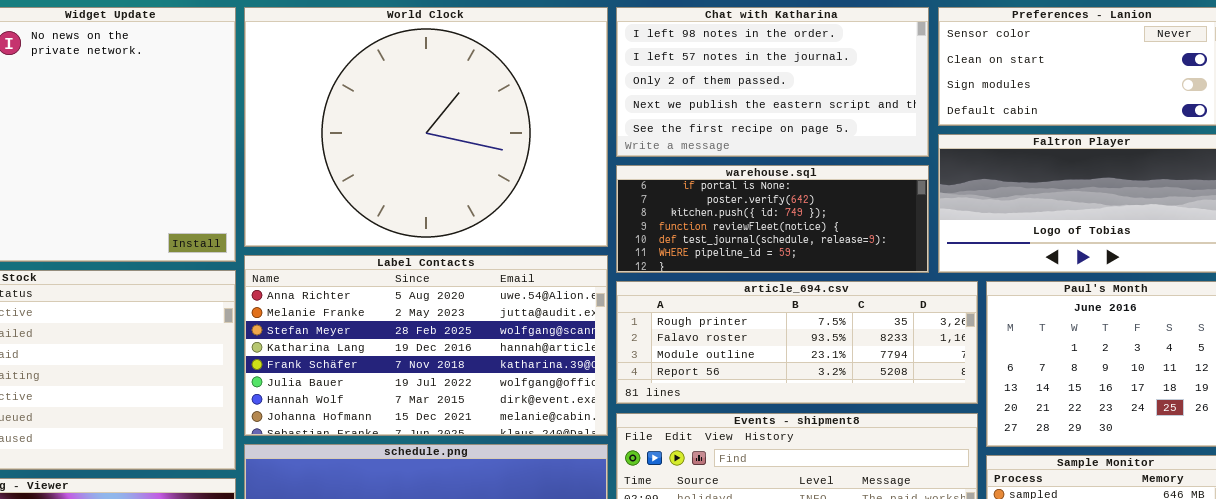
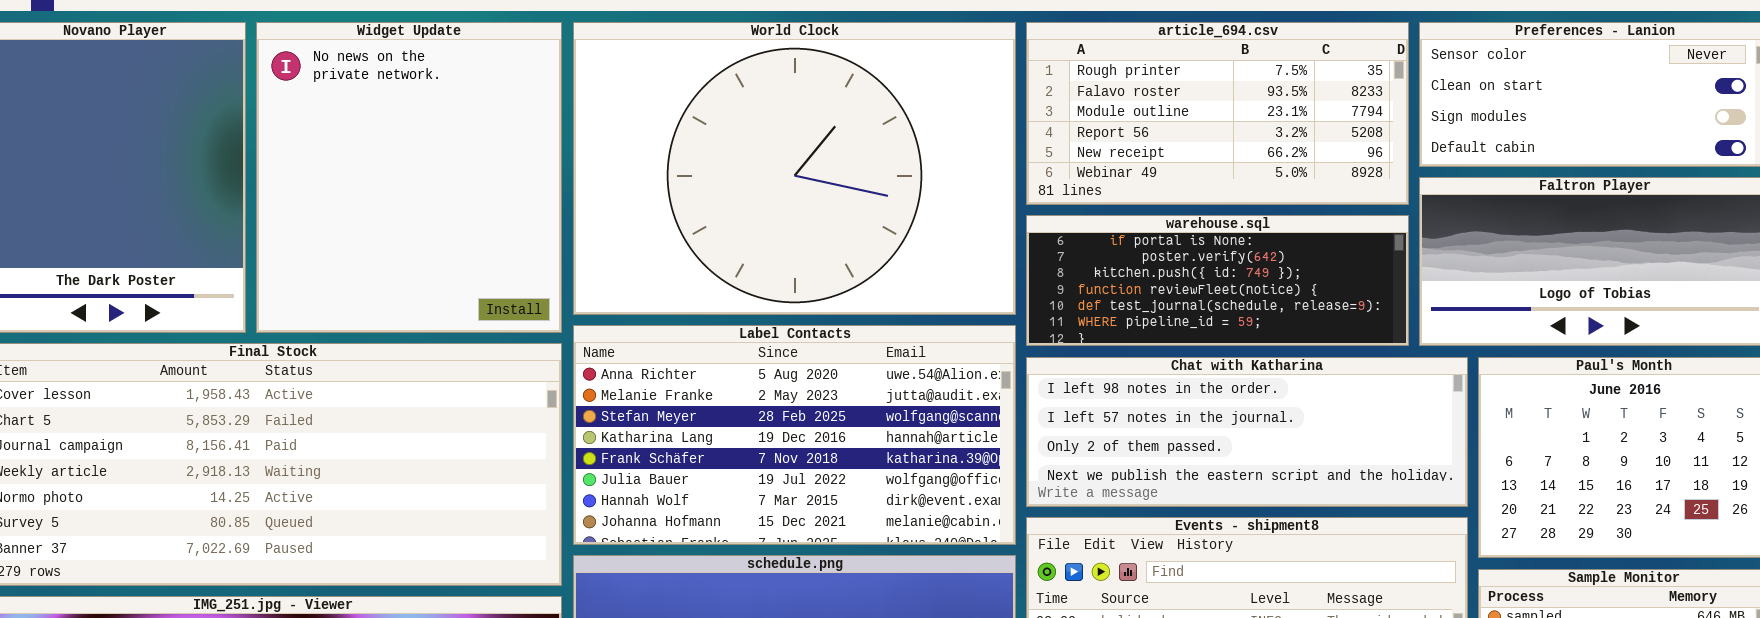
Chat with Katharina: [616,7,929,157] -> [1026,357,1468,507], moved, resized
article_694.csv: [616,281,978,404] -> [1026,22,1409,205], moved, resized

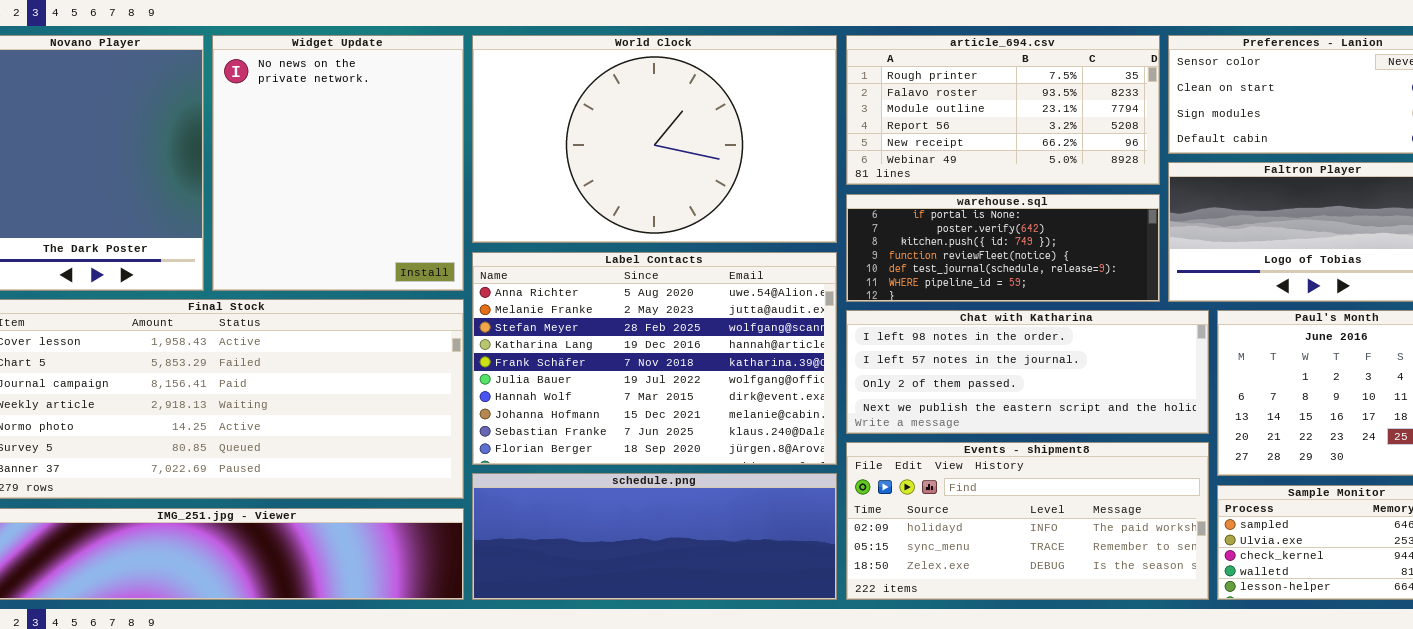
World Clock: [573,22,1016,315] -> [472,35,837,243], resized
Label Contacts: [573,325,1016,545] -> [472,252,837,465], resized

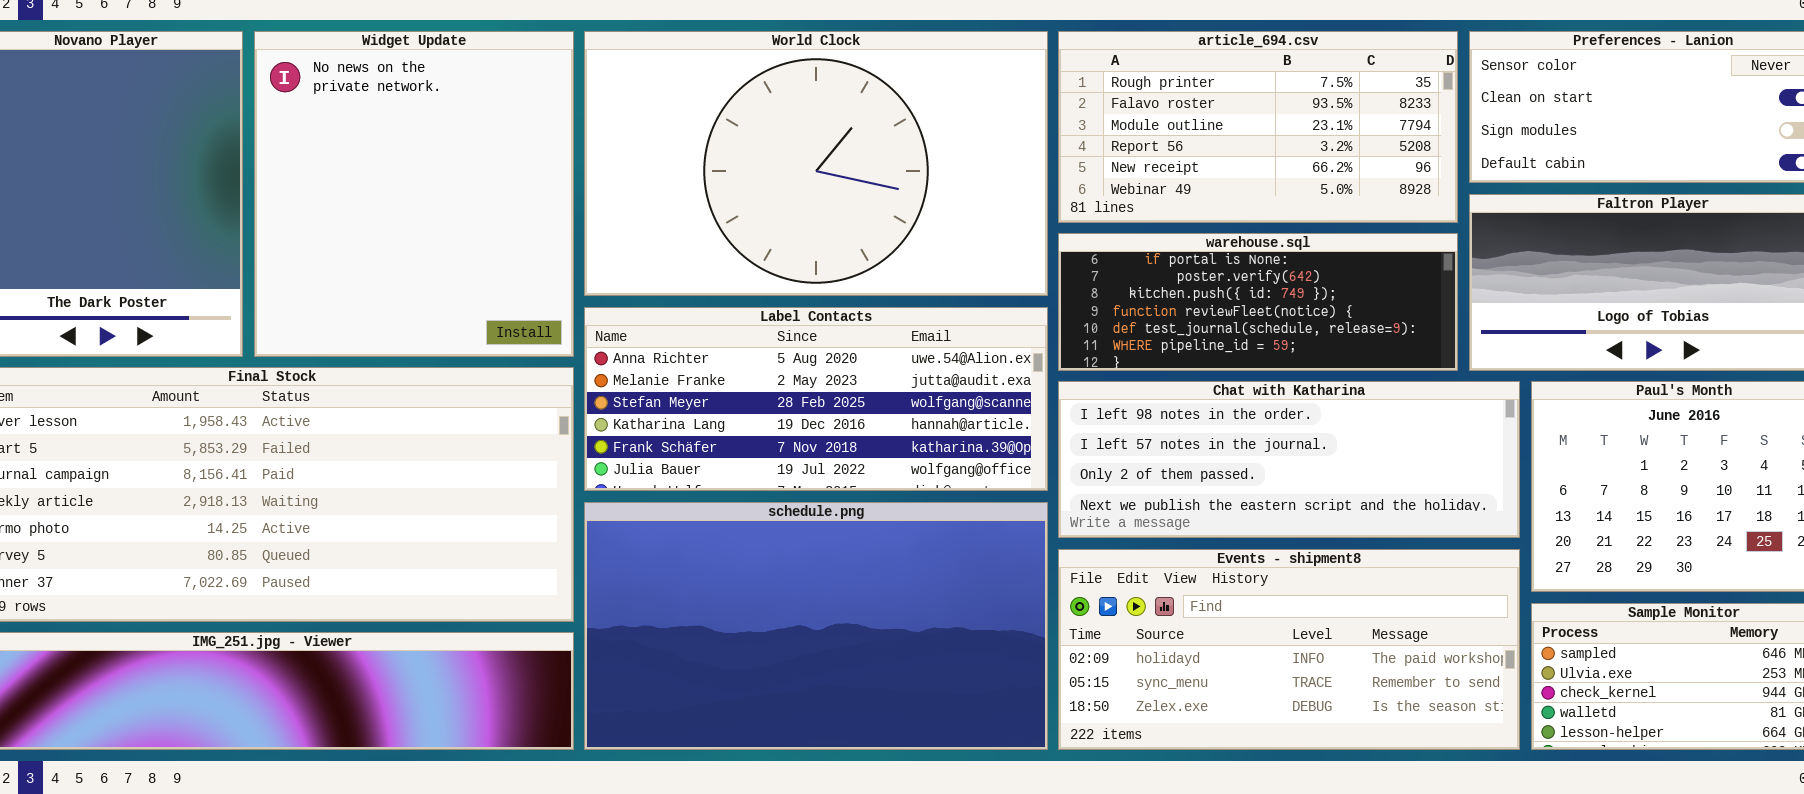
Label Contacts: [472,252,837,465] -> [584,307,1048,491], resized
schedule.png: [472,473,837,600] -> [584,502,1048,750], resized

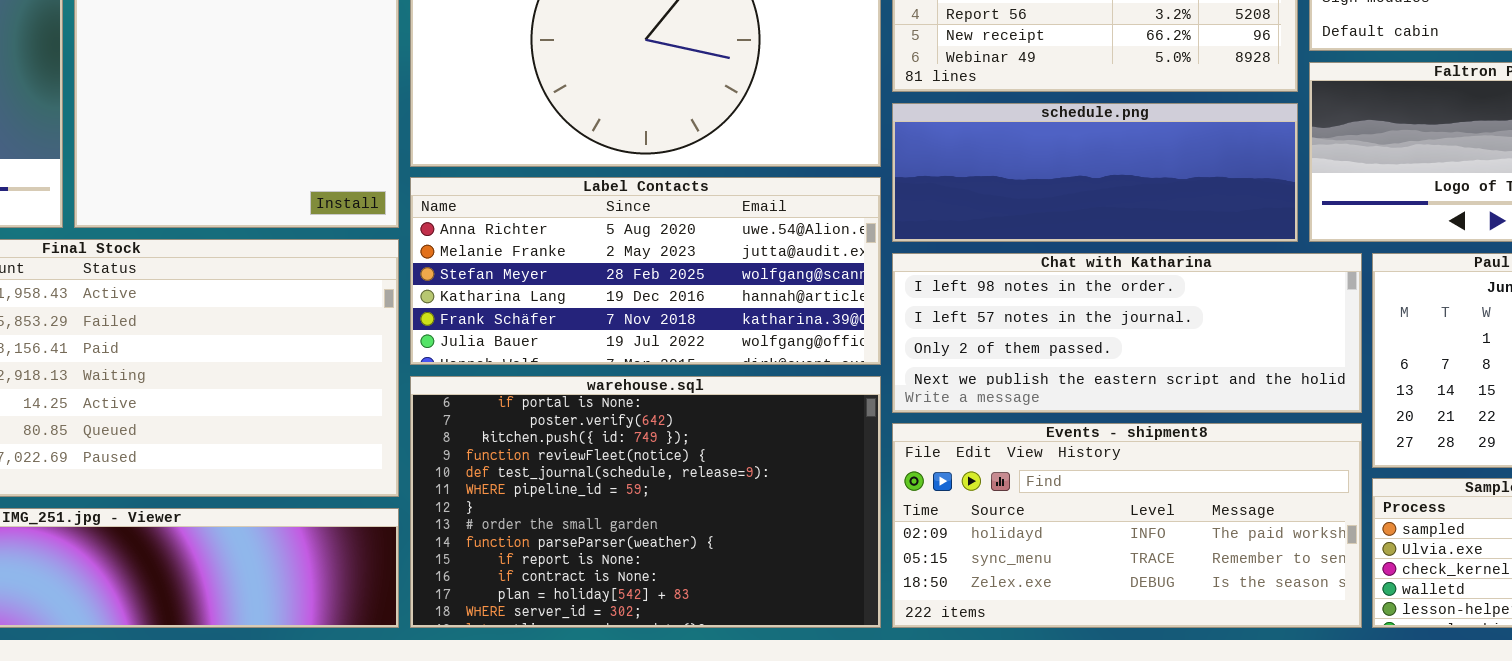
warehouse.sql: [1058,233,1458,371] -> [410,376,881,628], moved, resized
schedule.png: [584,502,1048,750] -> [892,103,1298,242], moved, resized

